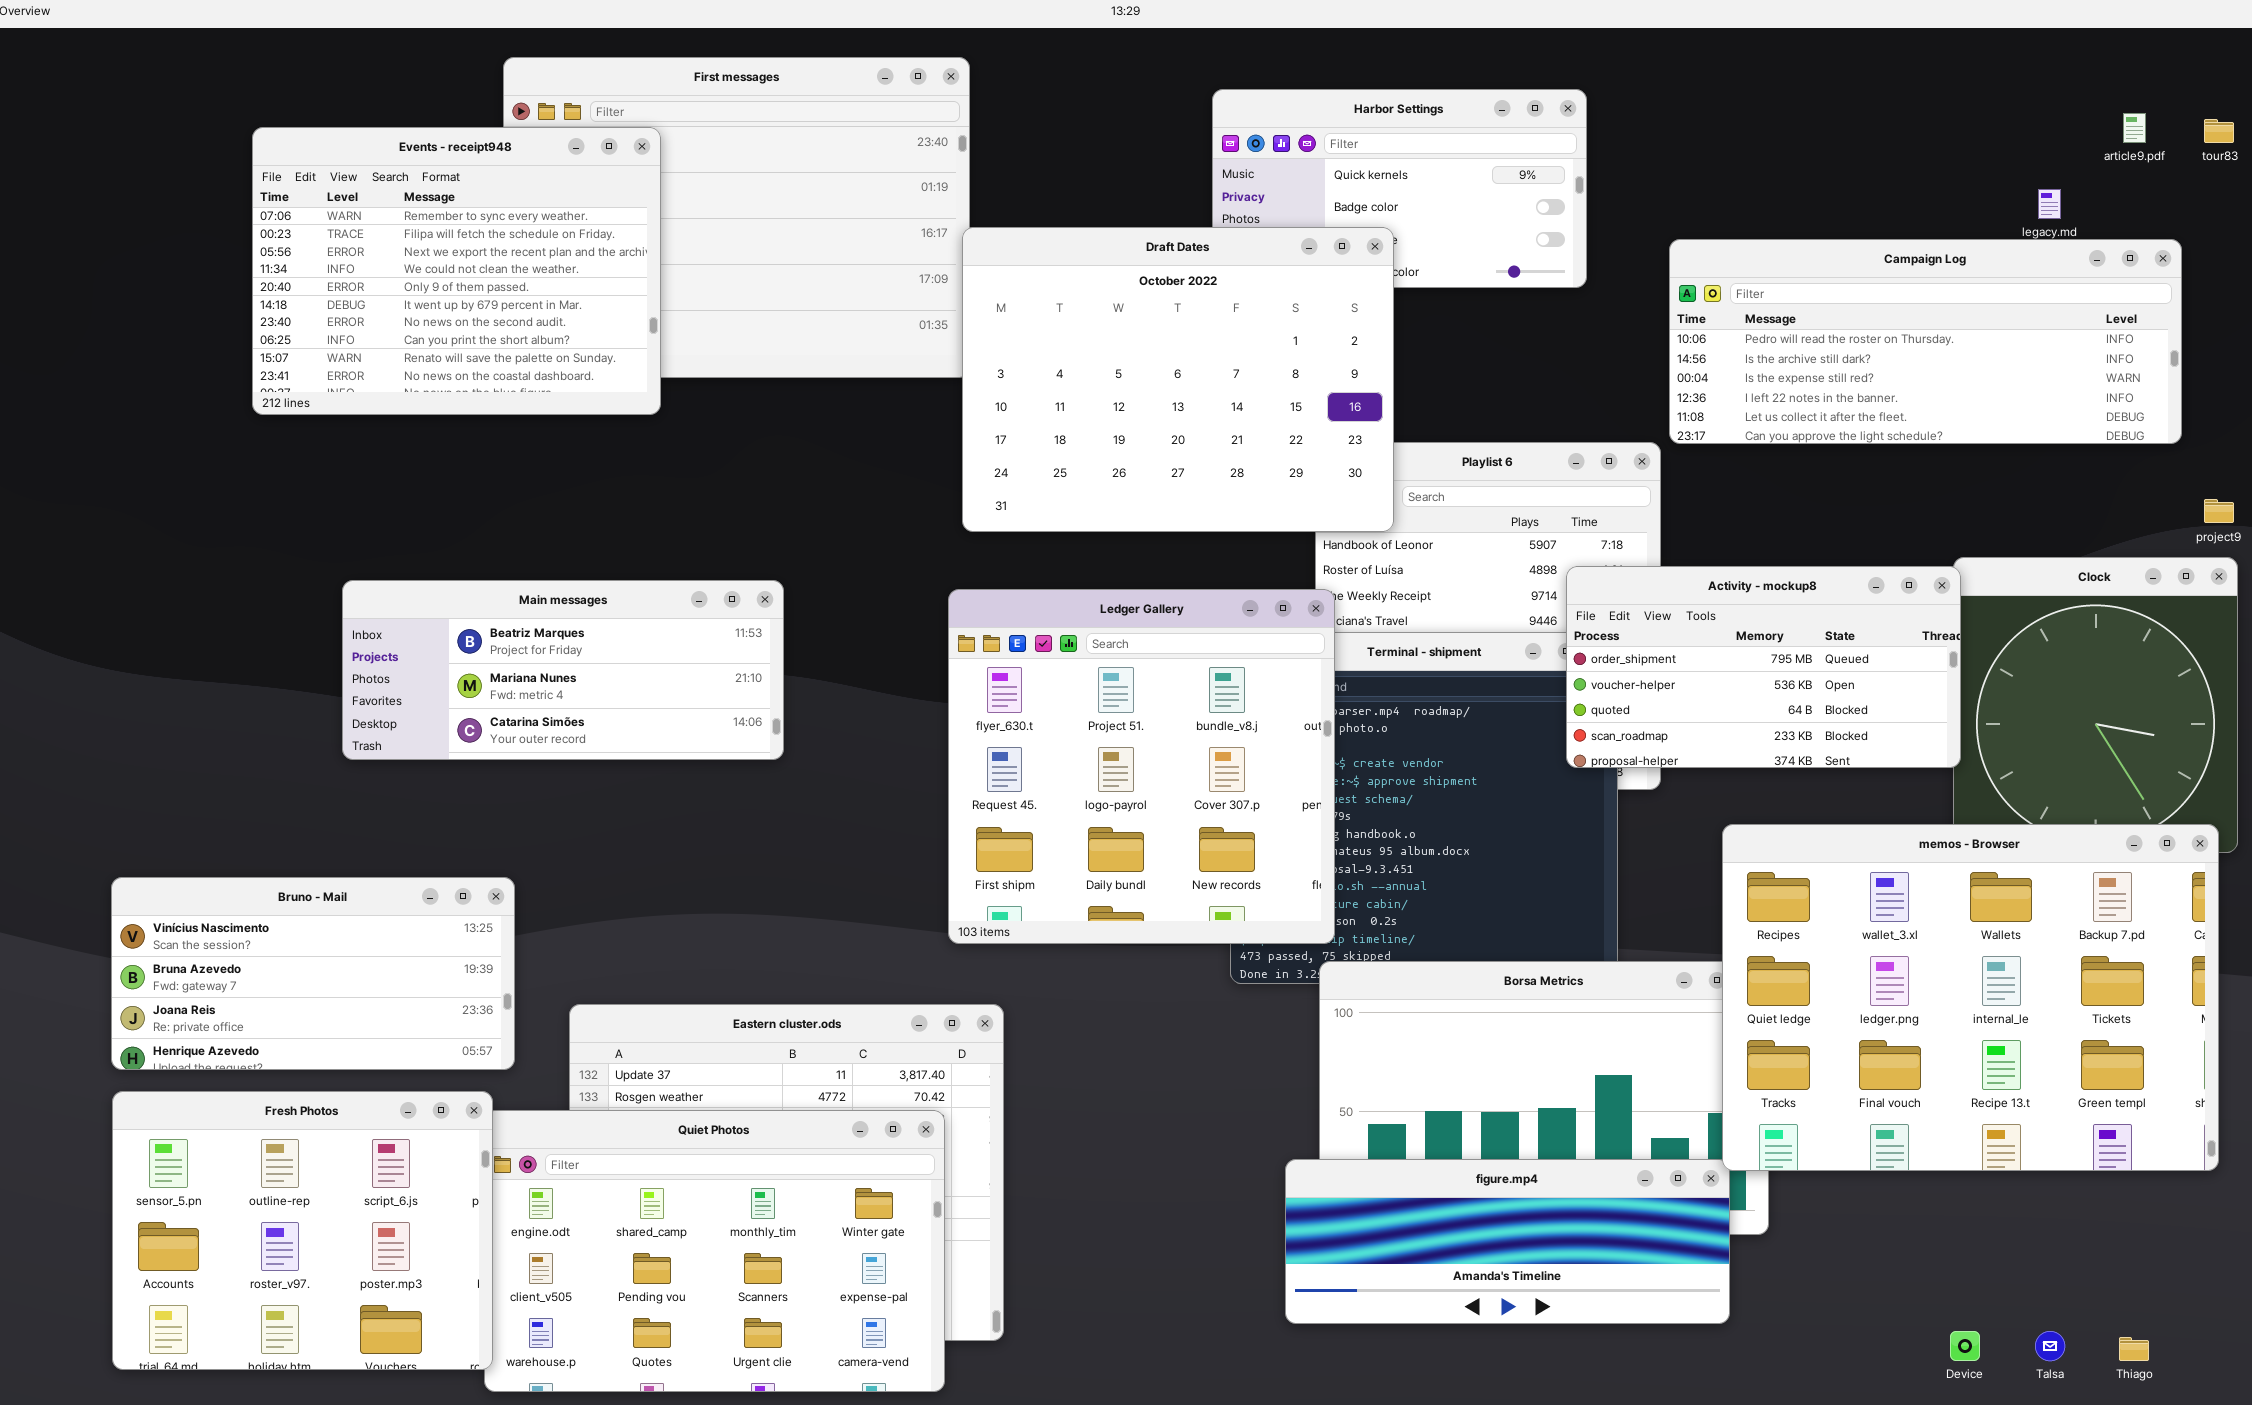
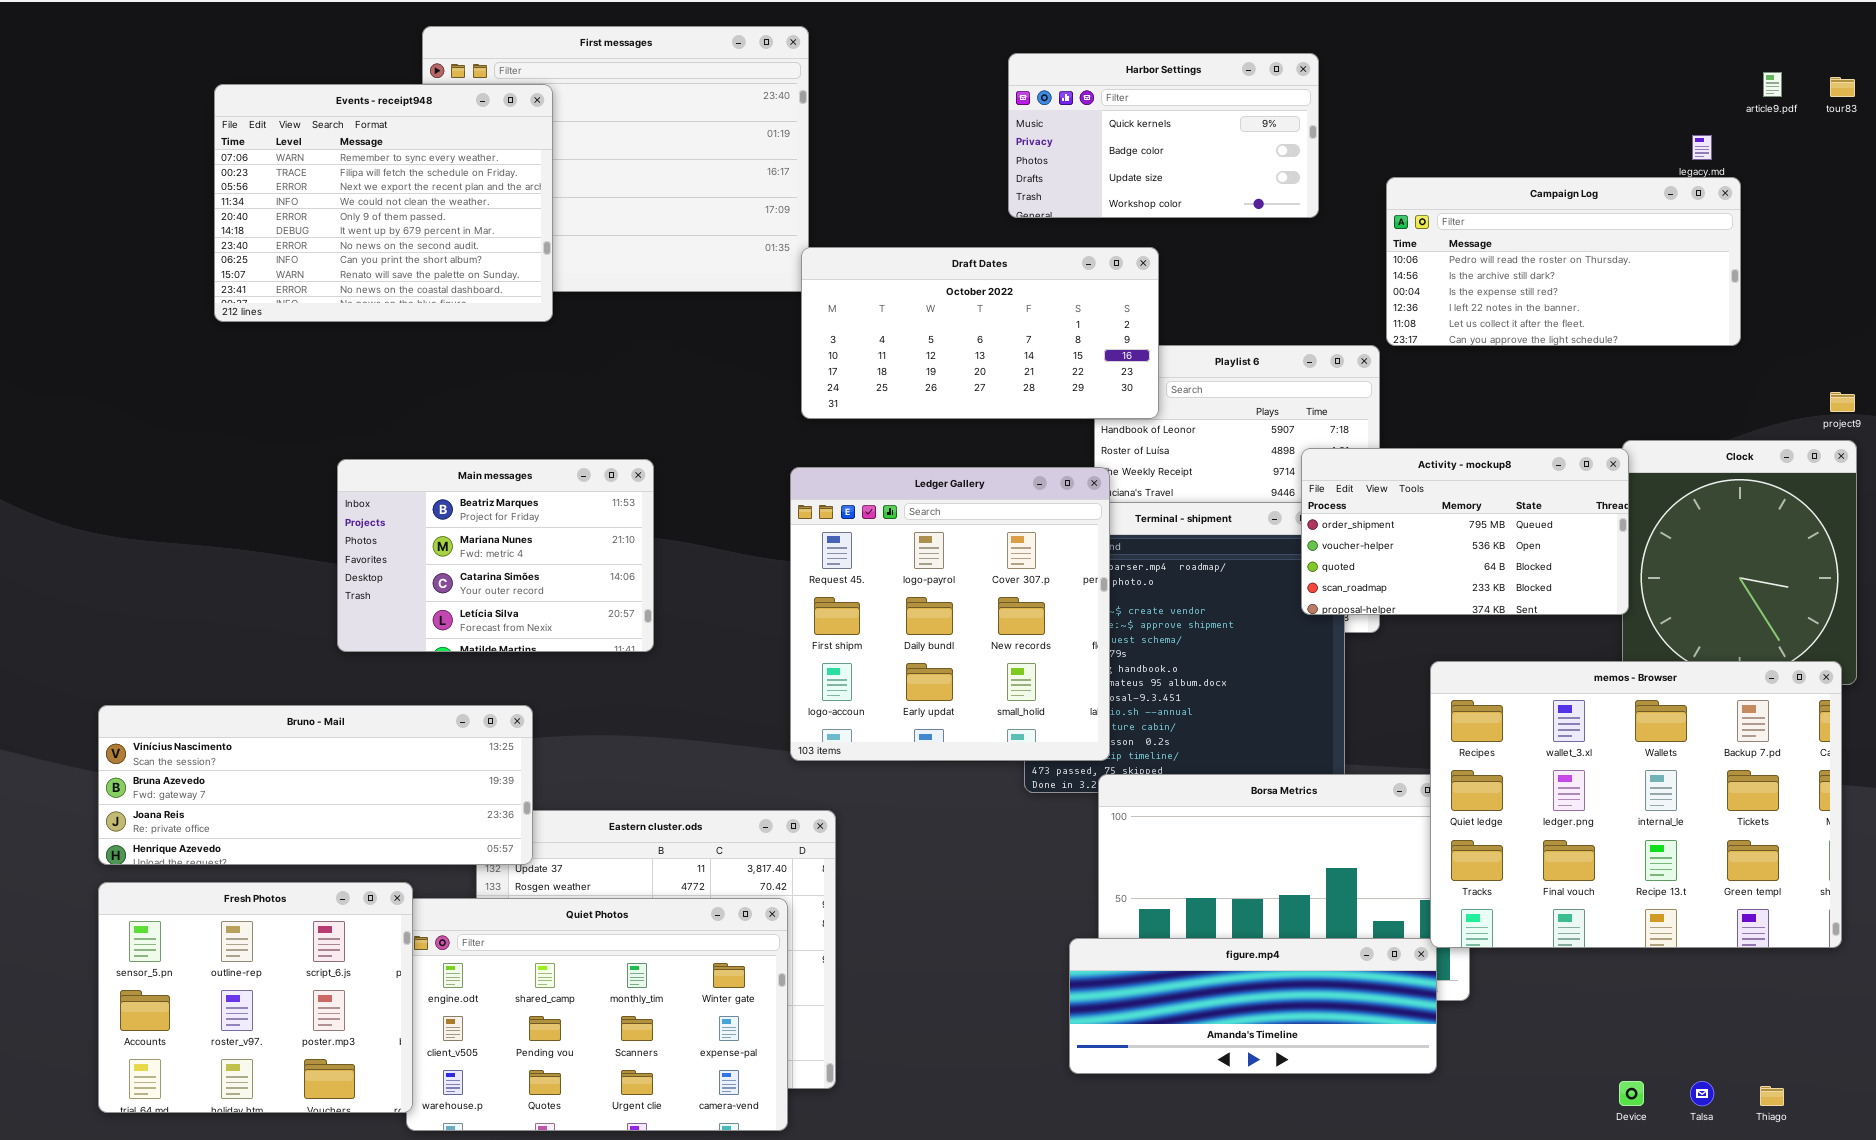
Draft Dates: [962,227,1394,532] -> [801,247,1159,419], resized
Campaign Log: [1669,239,2182,444] -> [1386,177,1741,346], resized
Main messages: [342,580,784,760] -> [337,459,654,652], resized
Ledger Gallery: [948,589,1335,944] -> [790,467,1110,761], scrolled down 1 row
Bruno - Mail: [111,877,515,1070] -> [98,705,533,865], resized

